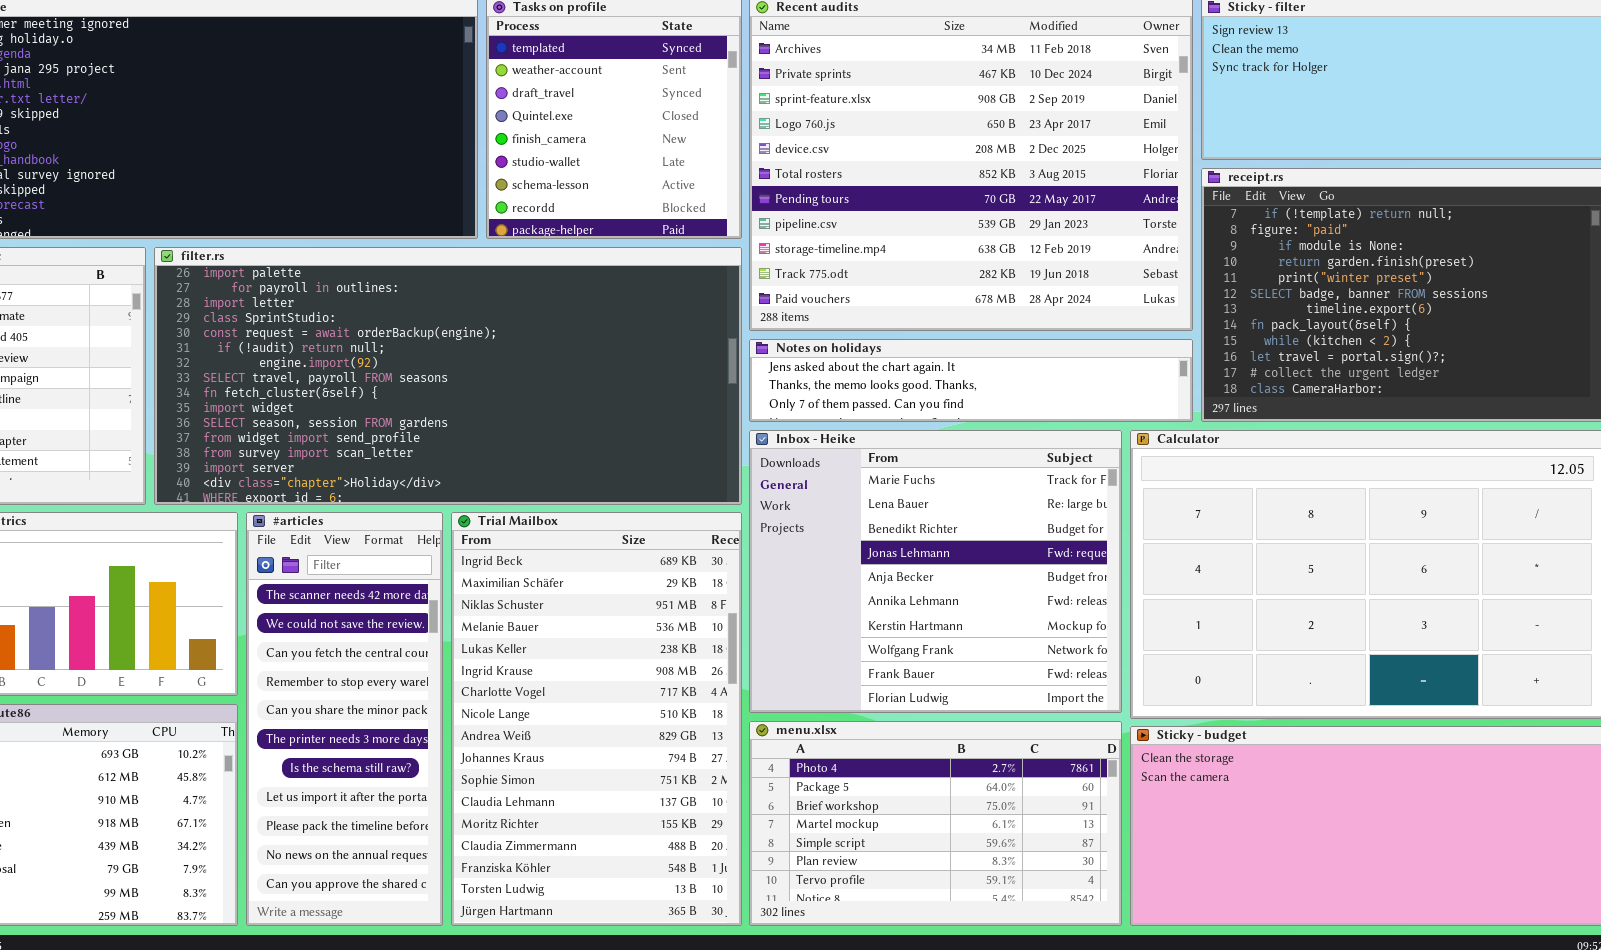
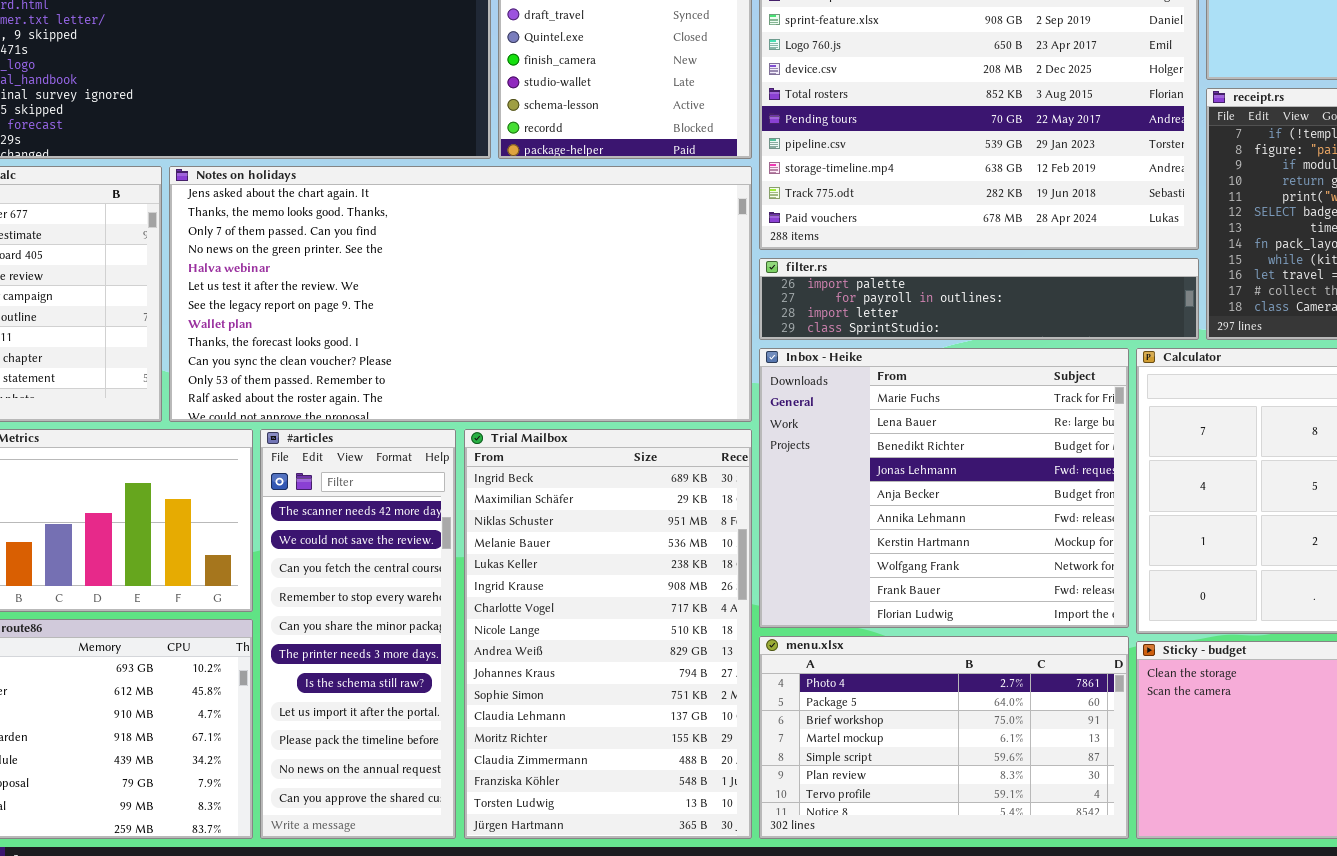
filter.rs: [154,247,742,505] -> [759,258,1199,340], moved, resized
Notes on holidays: [749,339,1193,422] -> [169,166,752,422], moved, resized

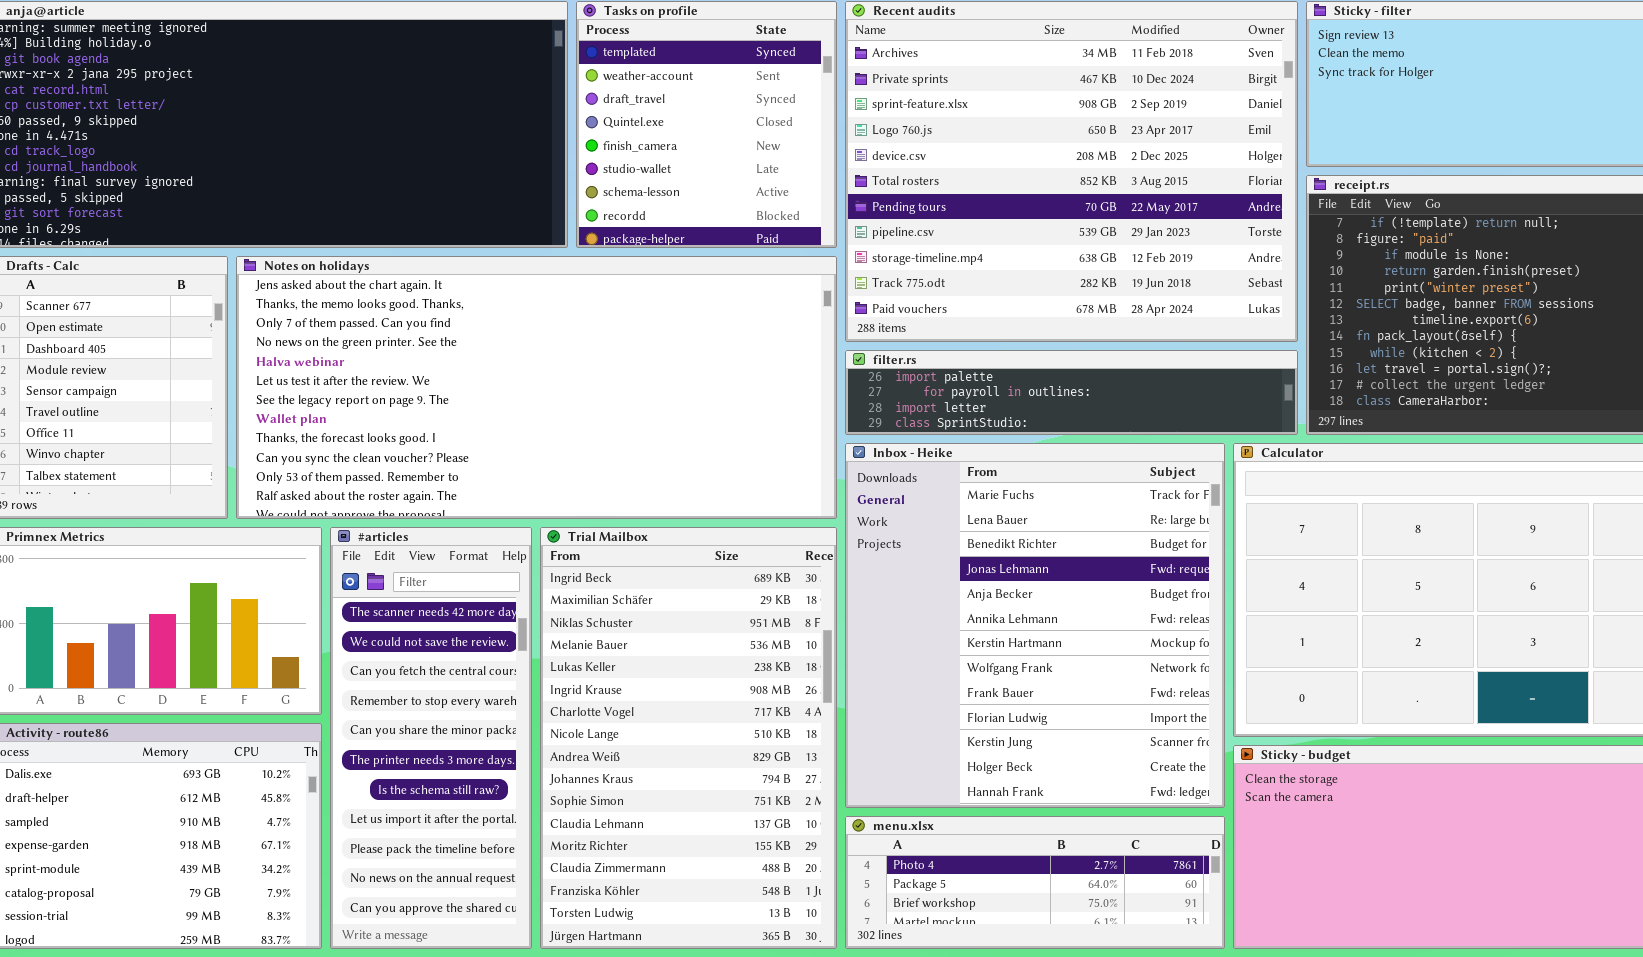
Inbox - Heike: [759,348,1129,628] -> [845,443,1225,808], resized
menu.xlsx: [759,636,1129,839] -> [845,816,1225,949], resized

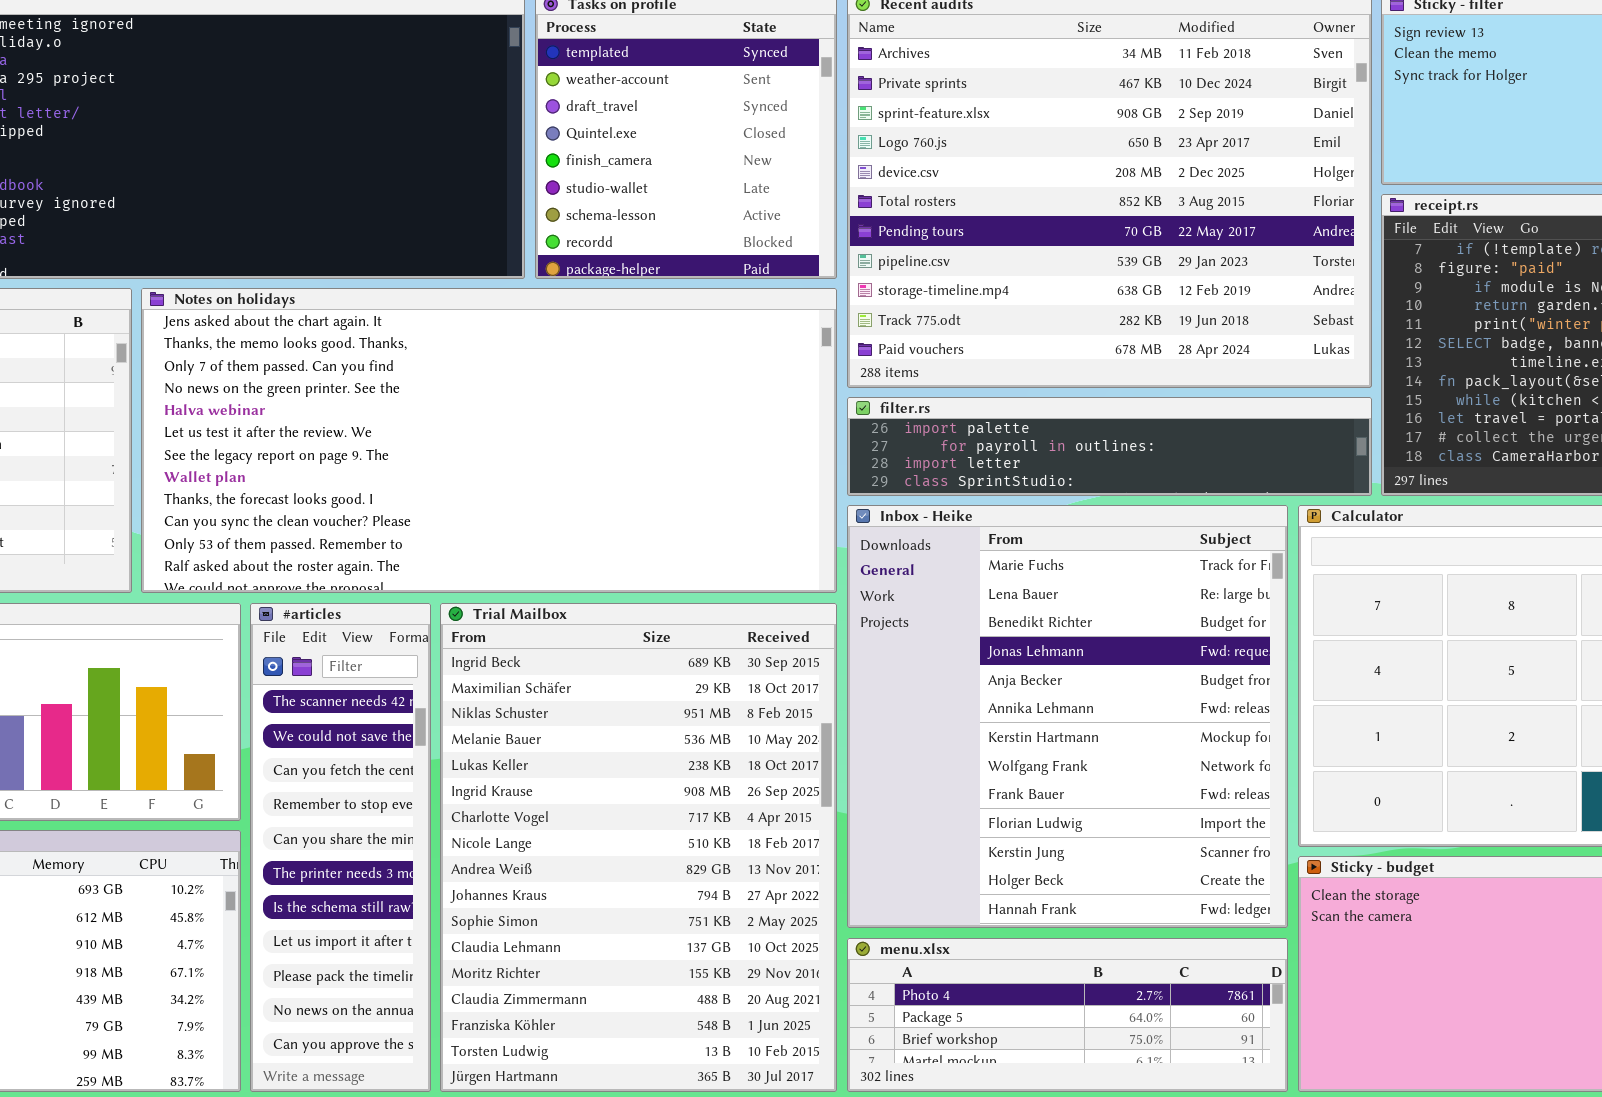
#articles: [330,527,532,949] -> [250,603,431,1092], resized
Trial Mailbox: [540,527,837,949] -> [440,603,837,1092], resized

